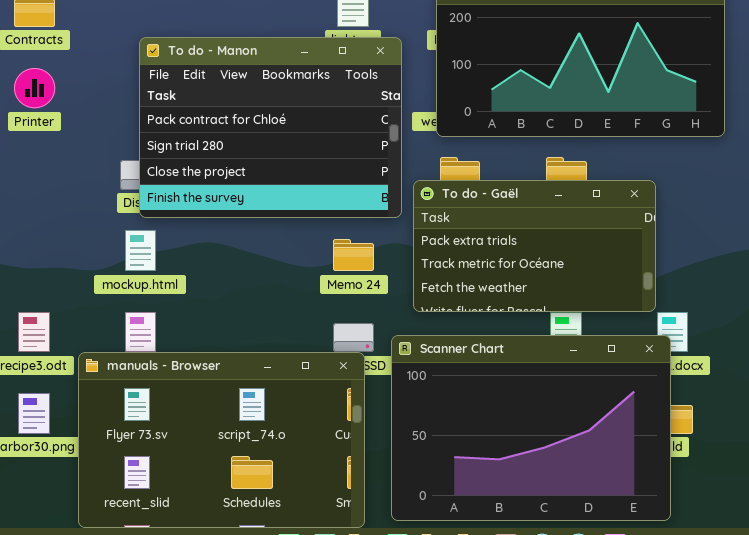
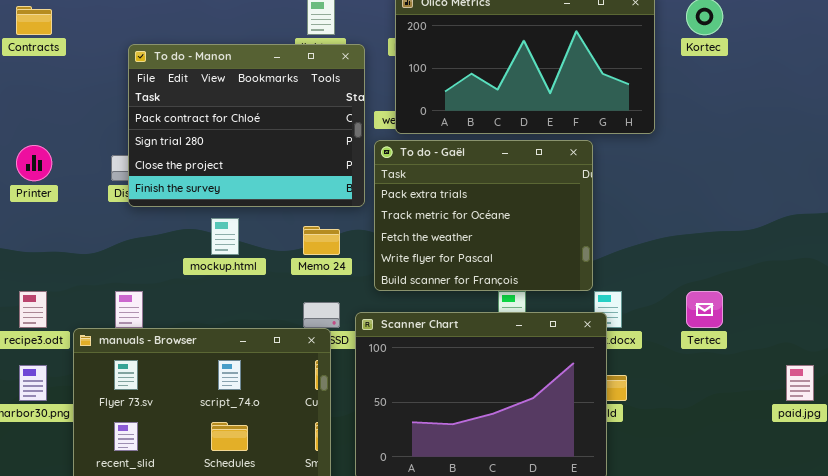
Printer: [14,68,55,108] -> [16,145,52,181], moved
To do - Gaël: [413,180,656,312] -> [374,140,593,291], resized
mockup.html: [125,230,156,271] -> [211,218,239,255], moved

